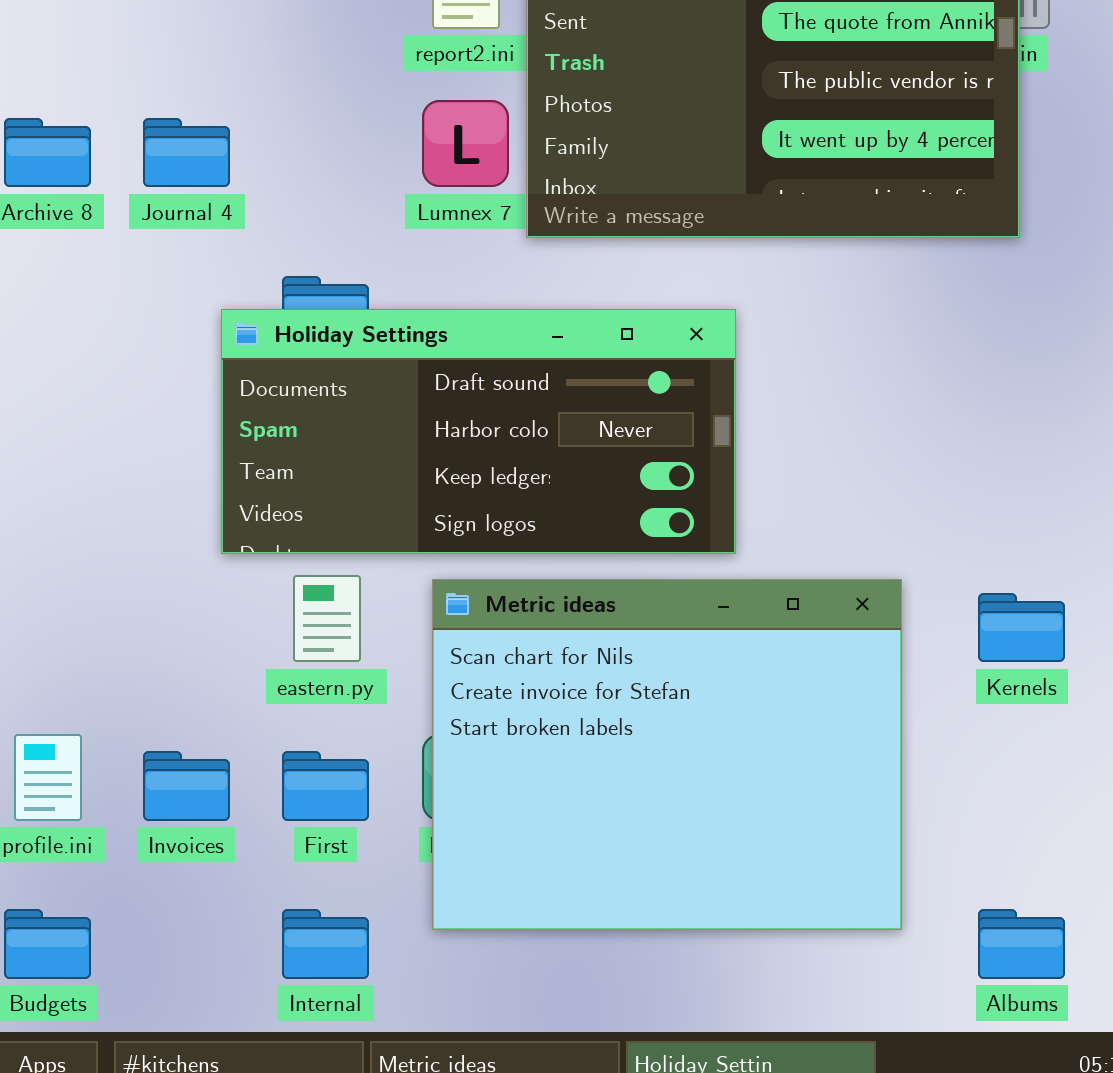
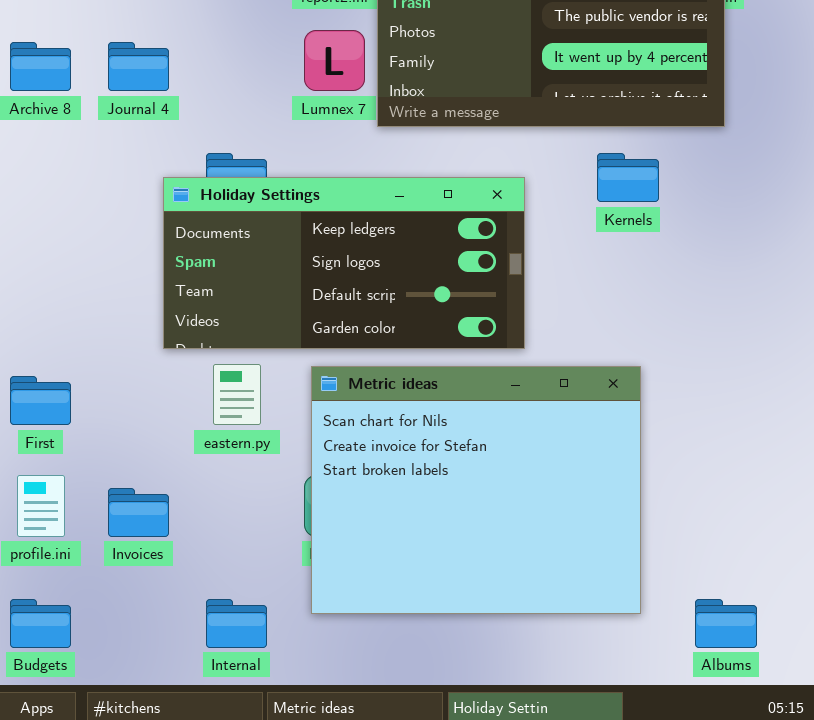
Holiday Settings: [221,309,736,554] -> [163,177,525,349], scrolled down 2 rows
Kernels: [978,593,1065,662] -> [597,153,659,202], moved
First: [282,751,369,821] -> [10,376,71,425], moved

